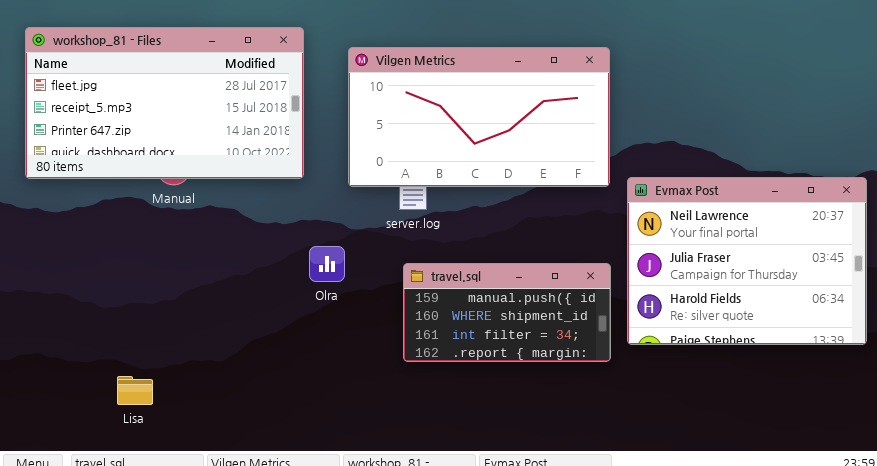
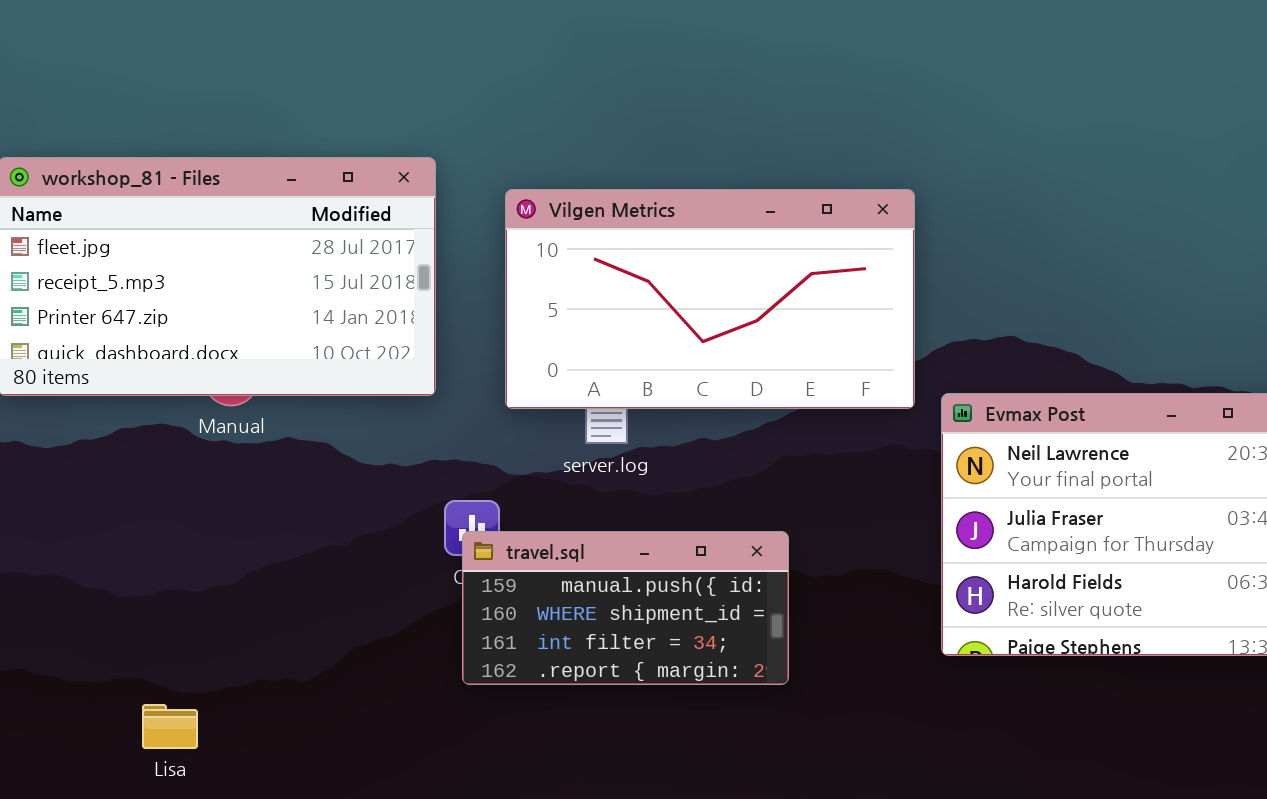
travel.sql: [403,263,611,362] -> [462,531,789,685], moved

